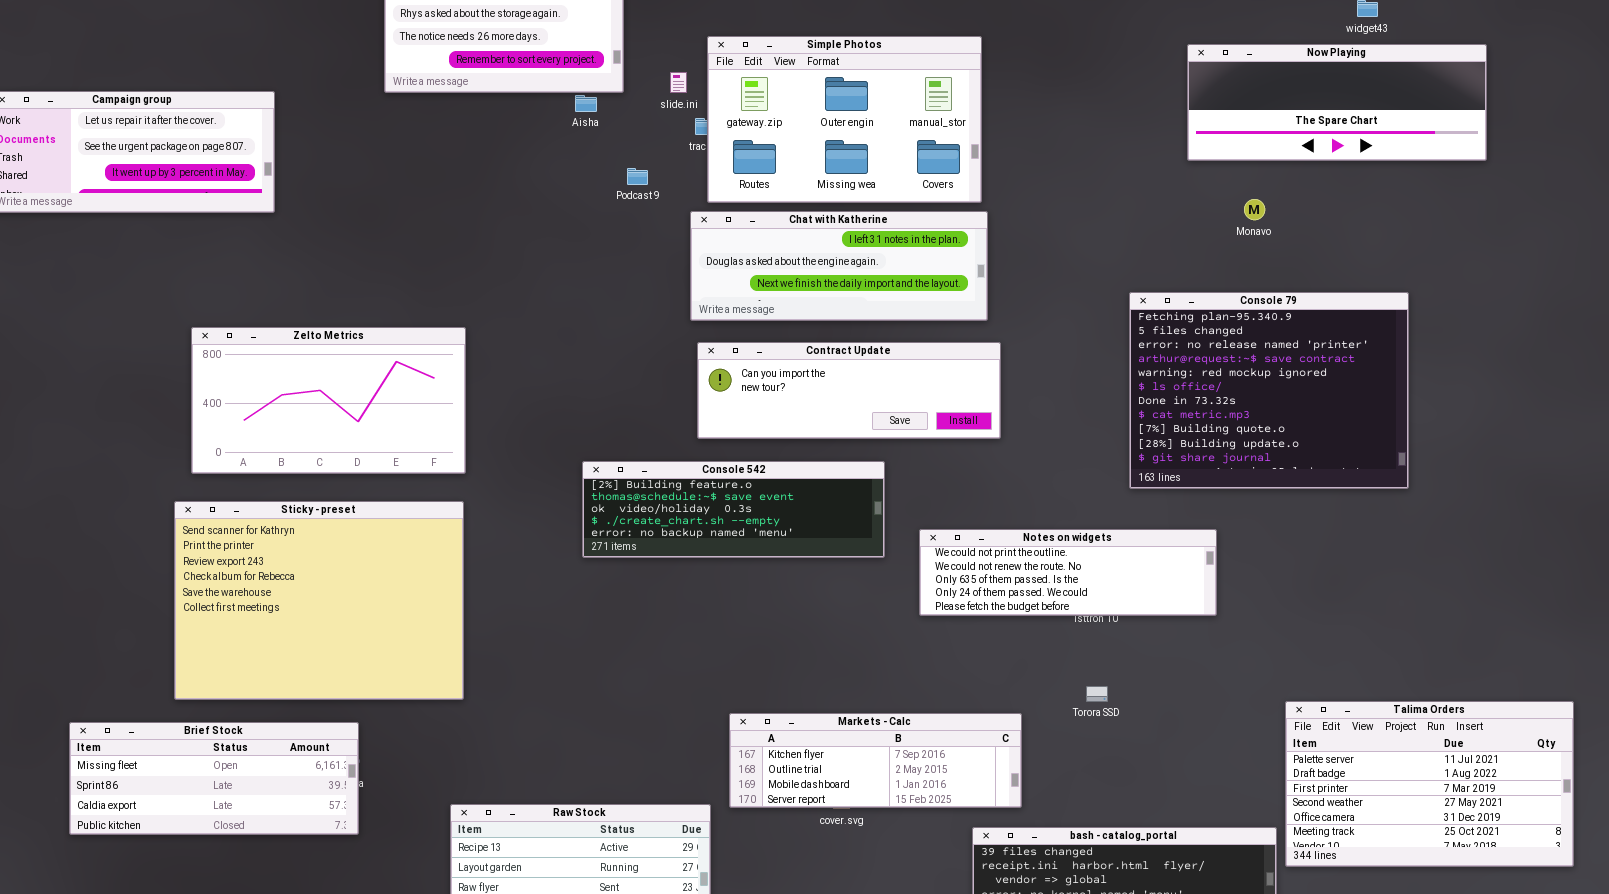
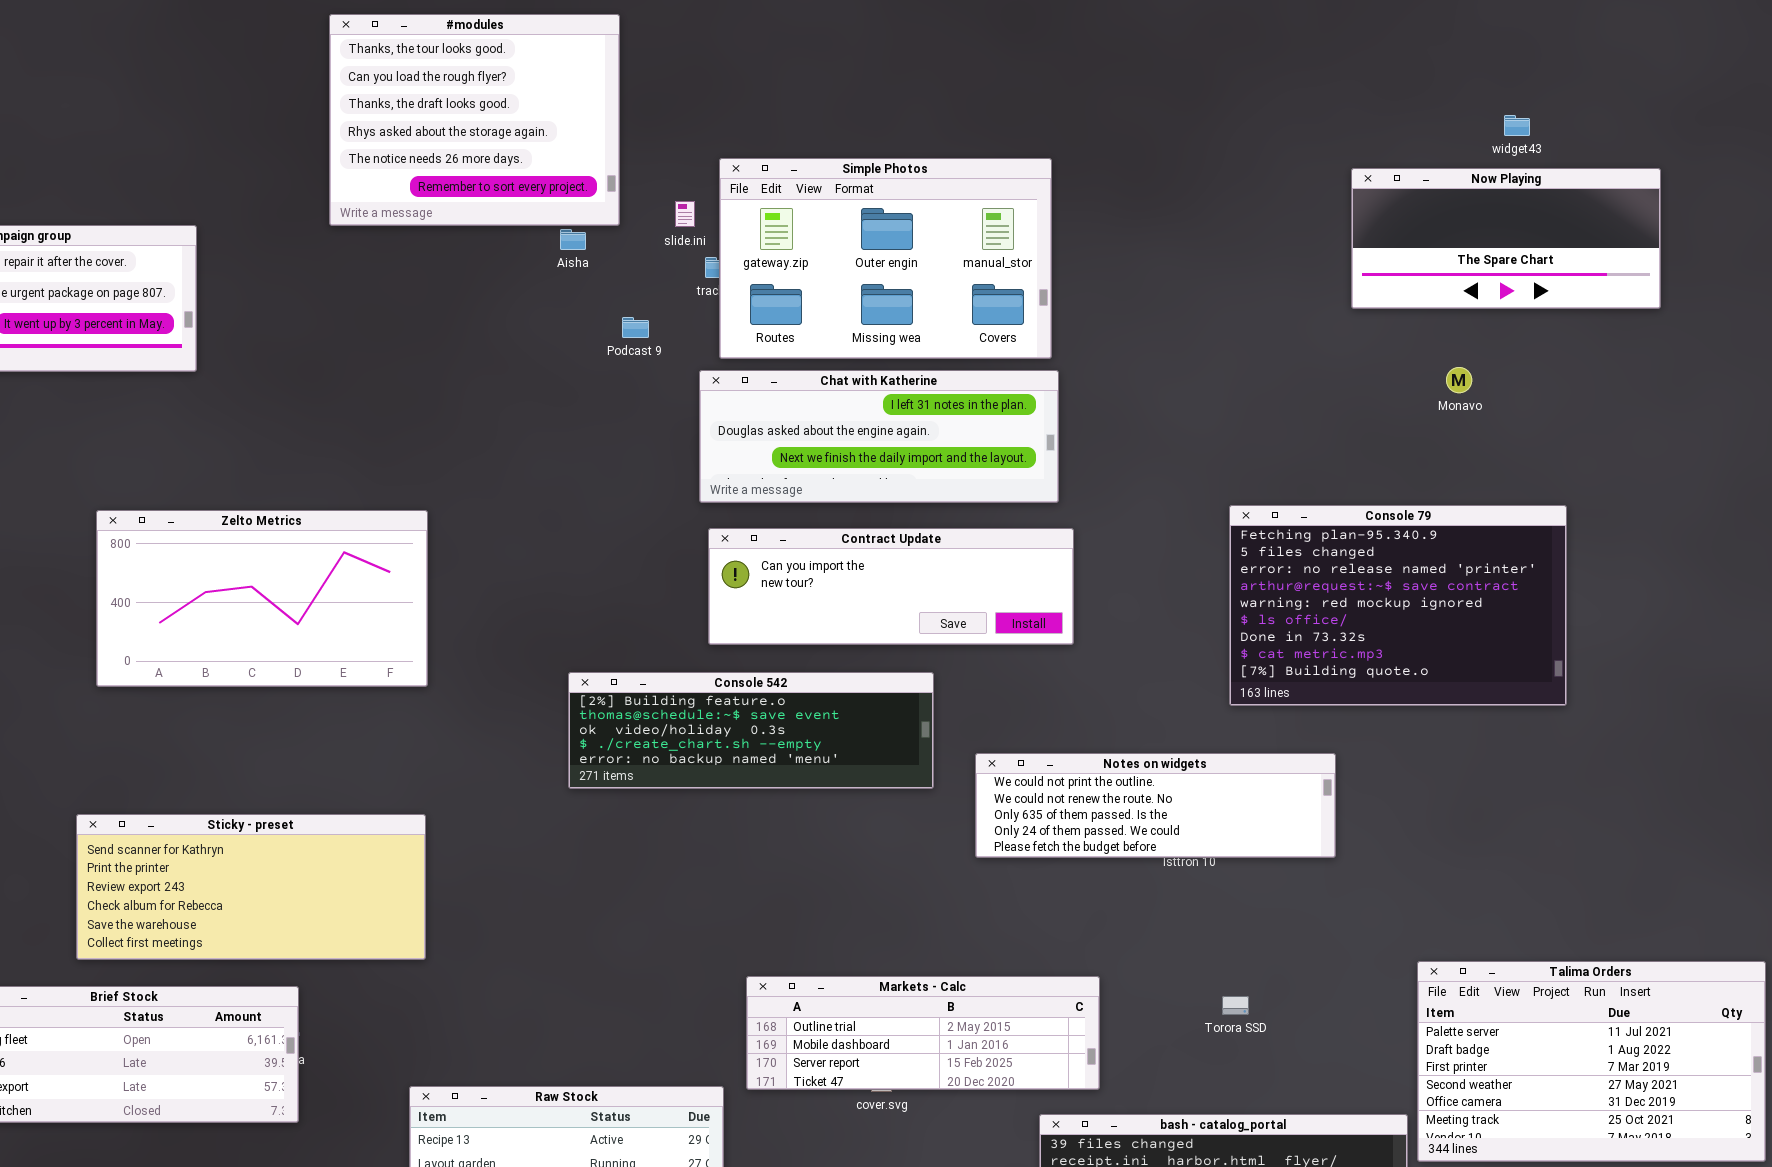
Now Playing: [1187,44,1487,161] -> [1351,168,1661,309], resized
Monavo: [1244,199,1265,220] -> [1446,367,1472,393], moved
Console 79: [1129,292,1409,489] -> [1229,505,1567,706], resized
Sticky - preset: [174,501,464,700] -> [76,814,426,960], resized
Torora SSD: [1086,686,1108,702] -> [1222,996,1249,1015], moved
Markets - Calc: [729,713,1022,808] -> [746,976,1100,1090], scrolled down 1 row

